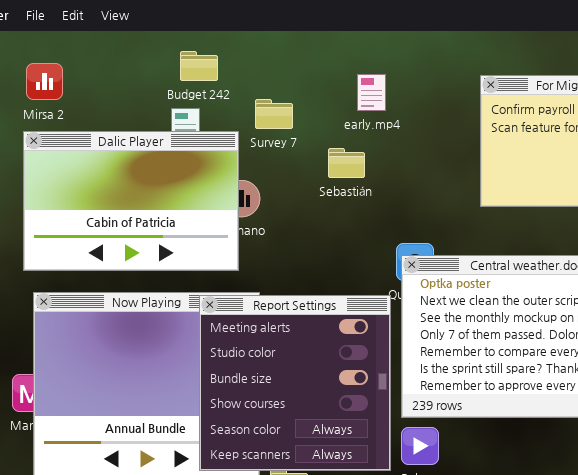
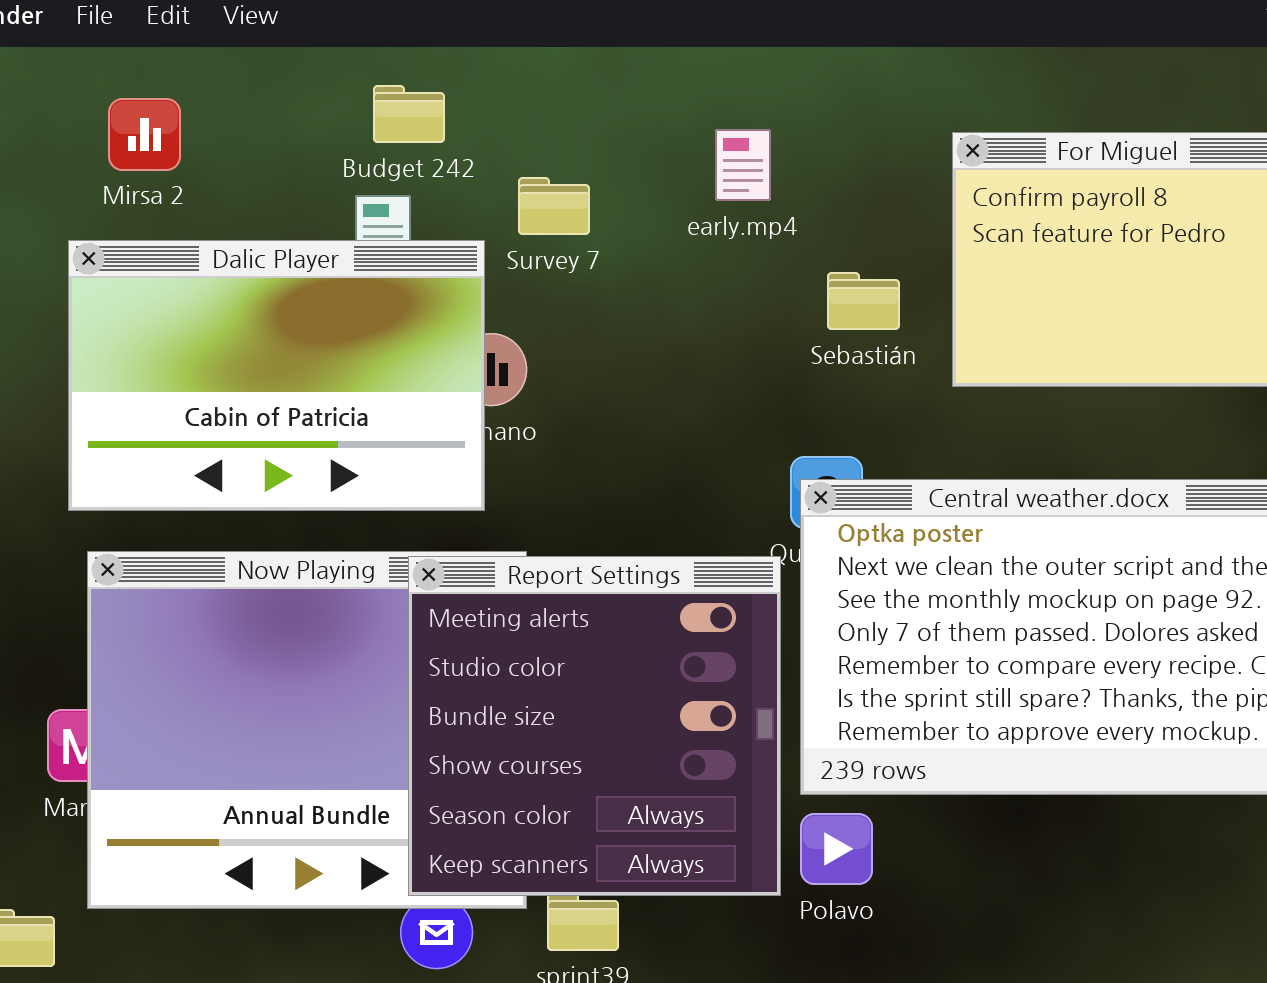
Mirsa 2: [26,63,63,100] -> [108,98,181,171], moved
Sebastián: [328,148,365,178] -> [827,272,900,330], moved

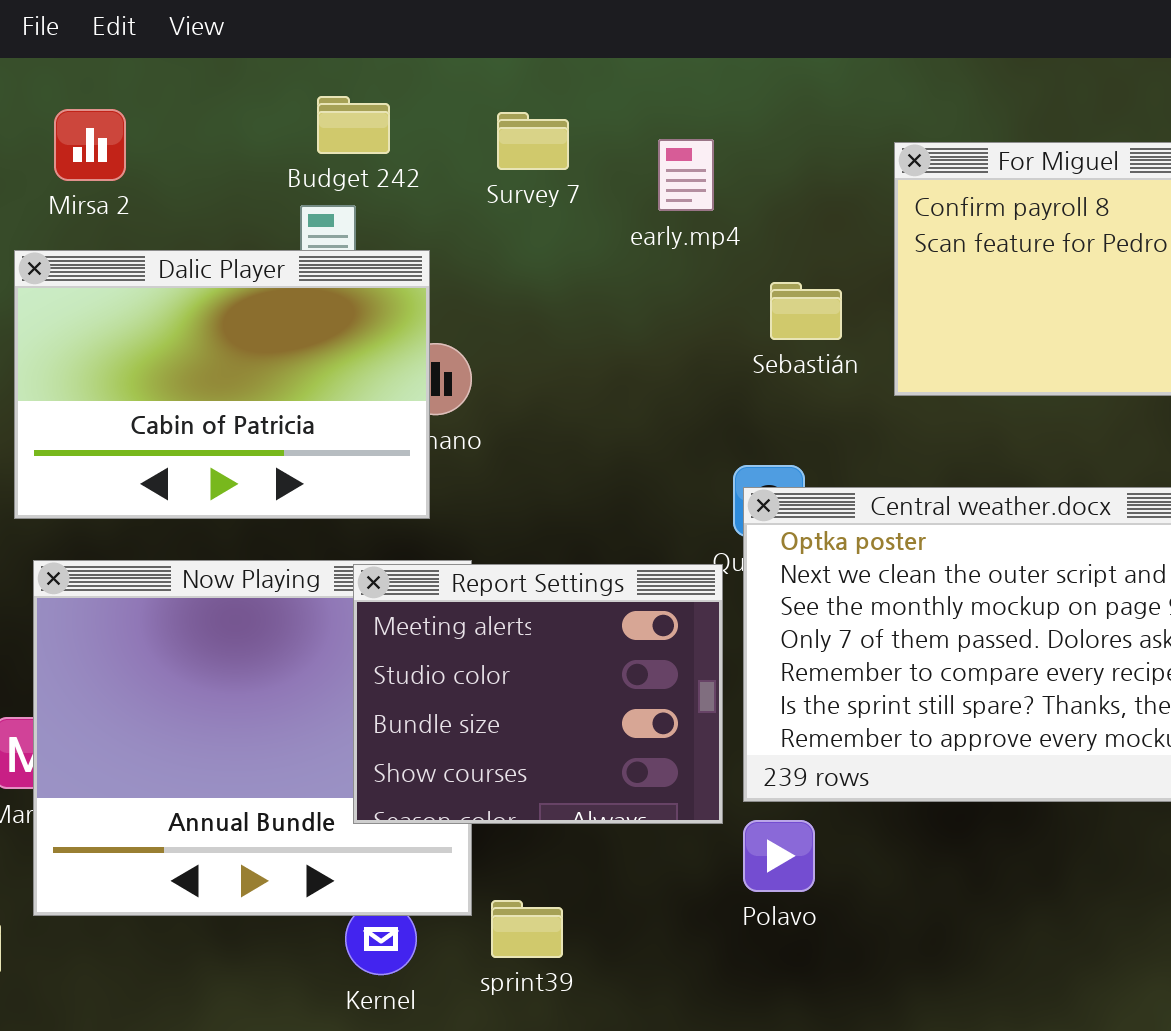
Survey 7: [518,177,590,235] -> [497,112,569,170], moved
Report Settings: [408,556,781,896] -> [353,564,723,824], resized

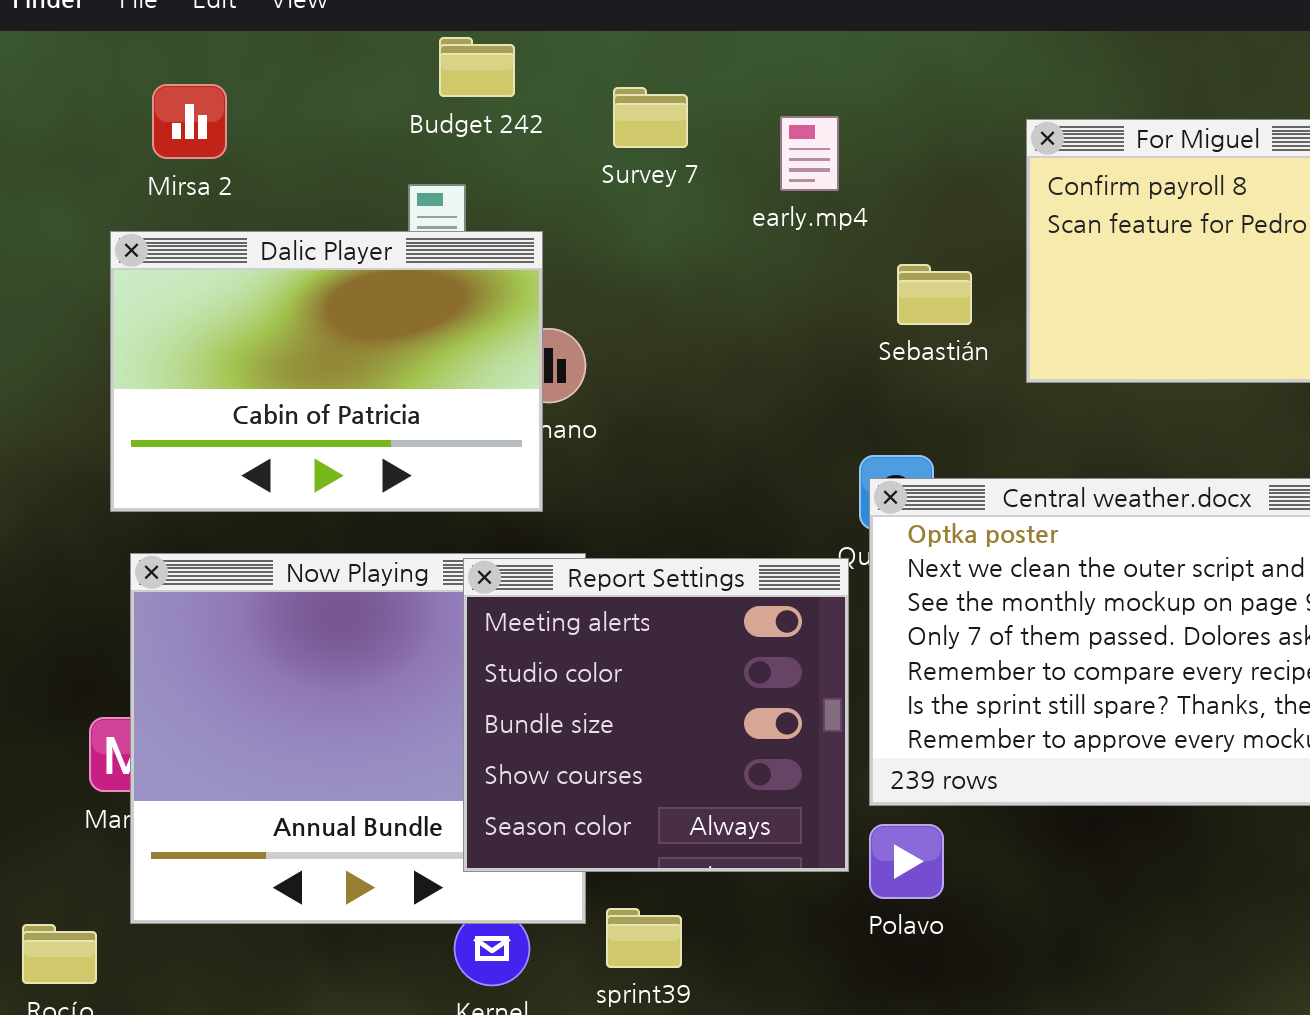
Budget 242: [317,96,390,154] -> [439,37,515,97], moved
Report Settings: [353,564,723,824] -> [463,558,849,872], resized

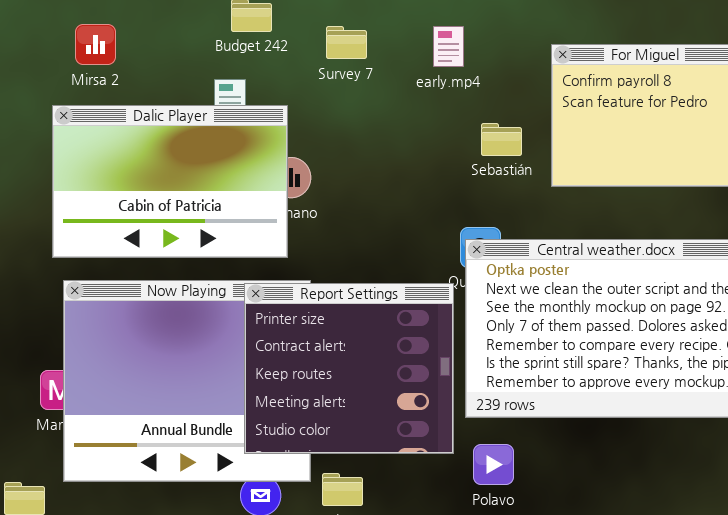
early.mp4: [780,116,839,191] -> [433,26,464,67], moved
Report Settings: [463,558,849,872] -> [244,283,454,454], scrolled up 3 rows
Polavo: [869,824,944,899] -> [473,444,514,485], moved

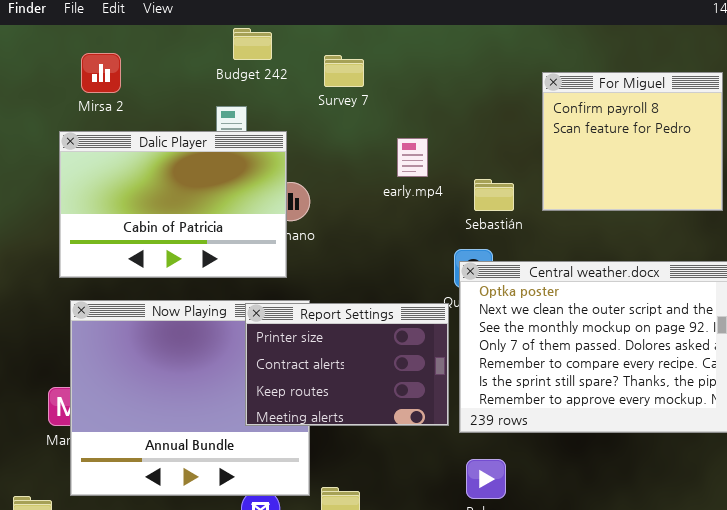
early.mp4: [433,26,464,67] -> [397,138,428,177], moved
Sebastián: [481,123,522,156] -> [474,179,514,211], moved
Report Settings: [244,283,454,454] -> [245,303,449,426], resized

